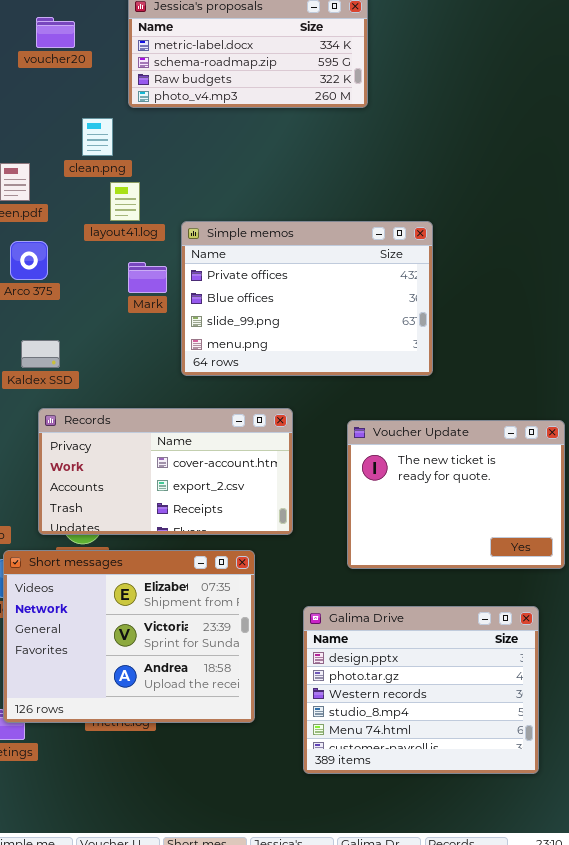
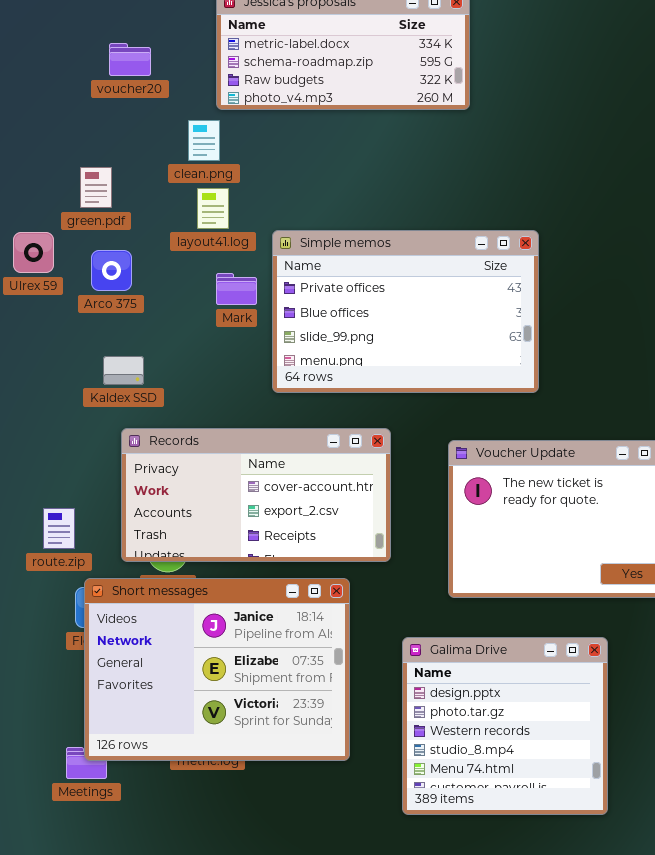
voucher20: [36,17,75,48] -> [109,43,151,76], moved
clean.png: [82,118,113,156] -> [188,120,220,161], moved
Short messages: [3,550,255,723] -> [84,578,350,761], scrolled up 1 row
Galima Drive: [303,606,539,774] -> [402,637,608,815], resized

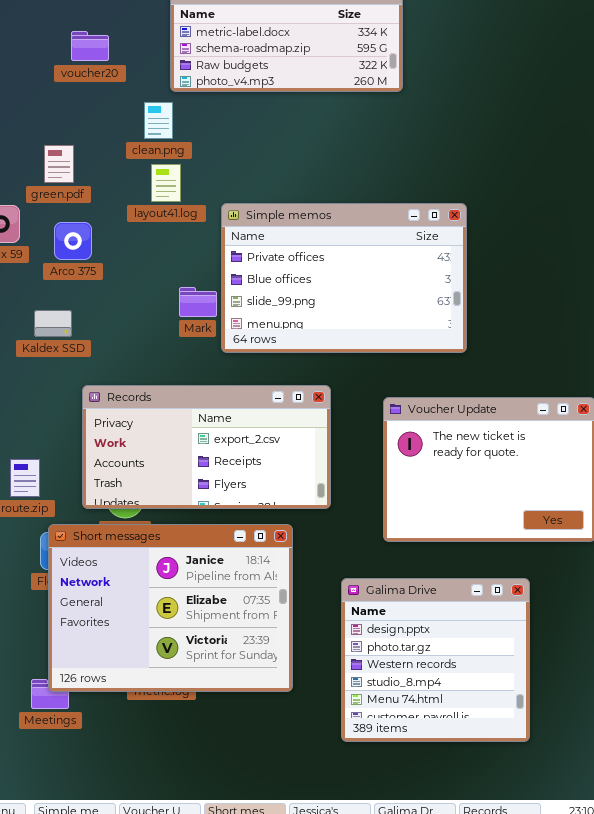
Mark: [216,273,257,305] -> [179,287,217,317], moved
Kaldex SSD: [103,356,144,385] -> [34,310,72,337], moved
Records: [121,428,391,562] -> [82,385,331,509], scrolled down 1 row

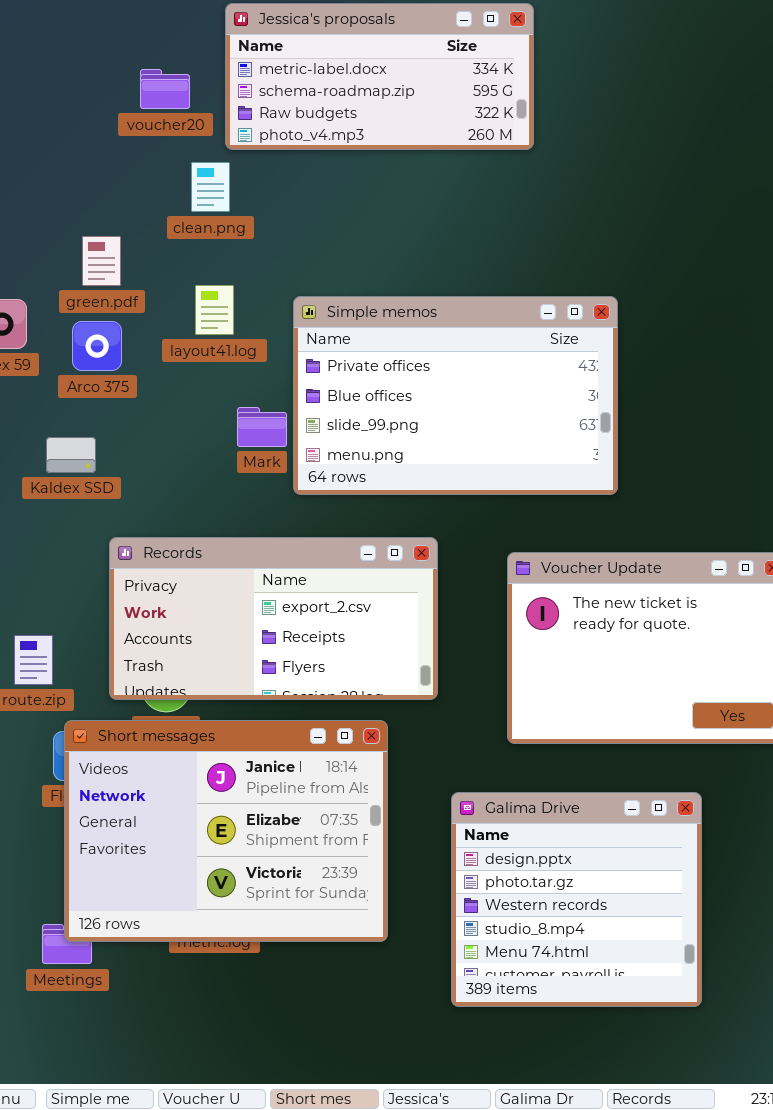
voucher20: [71,31,109,61] -> [140,69,190,109], moved
green.pdf: [44,145,74,183] -> [82,236,121,286], moved
layout41.log: [151,164,181,202] -> [195,285,234,335], moved

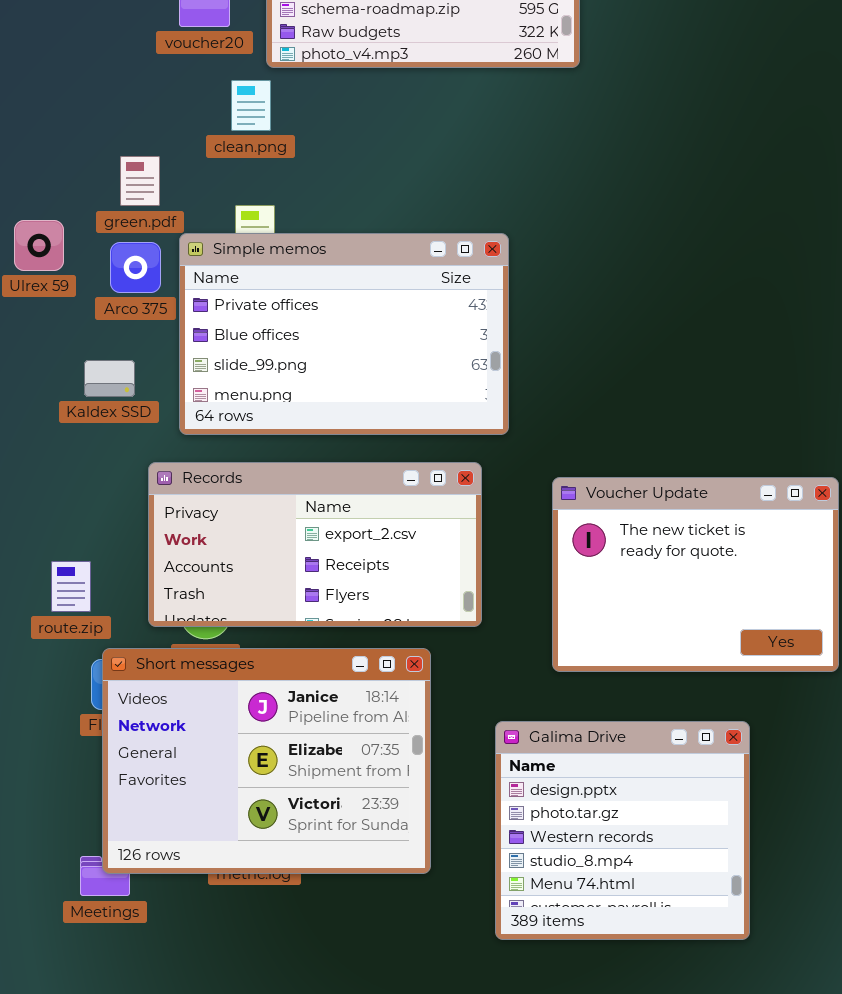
Simple memos: [293,296,618,495] -> [179,233,509,435], moved

